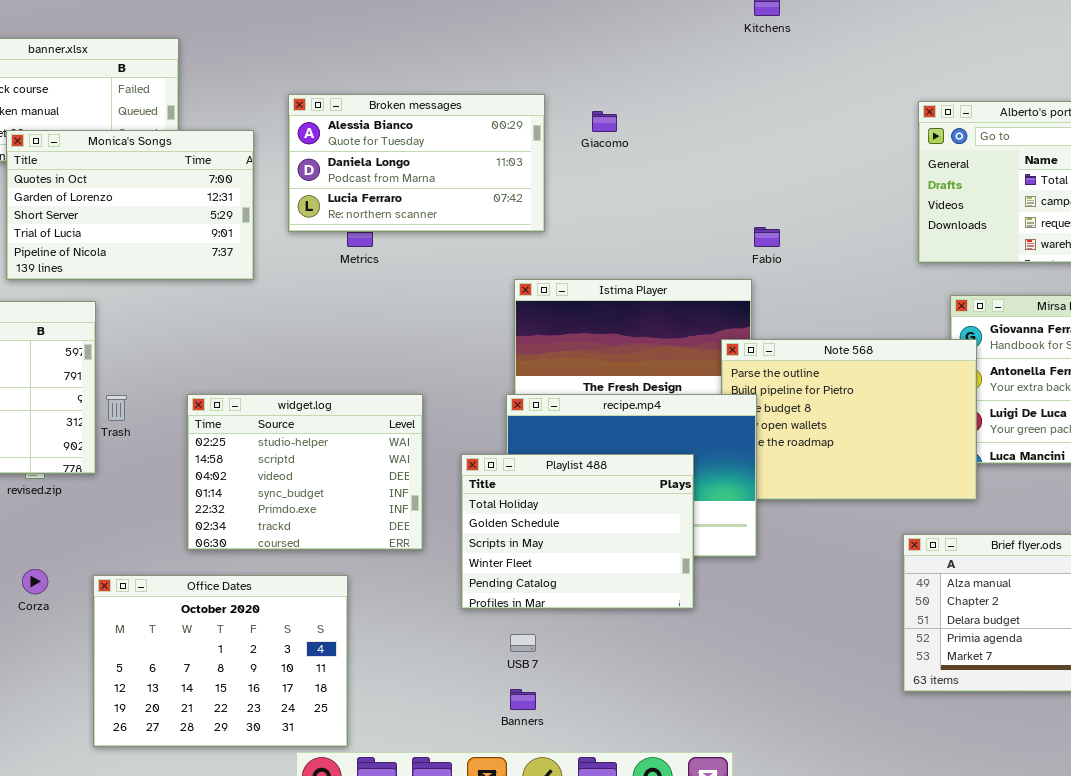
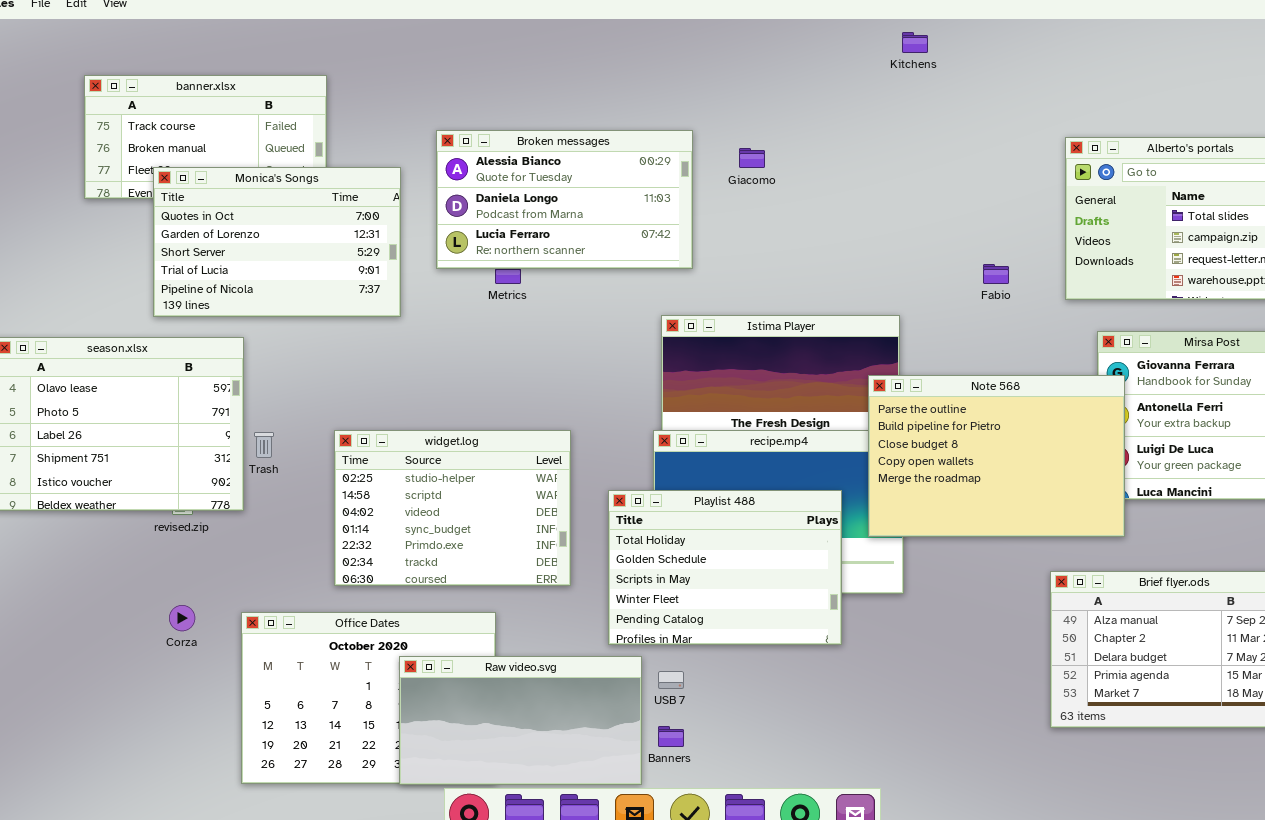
Fabio: [754,227,780,247] -> [983,264,1009,284], moved
Note 568: [721,339,977,500] -> [868,375,1125,537], raised
Raw video.svg: none -> [399,656,642,785], opened

